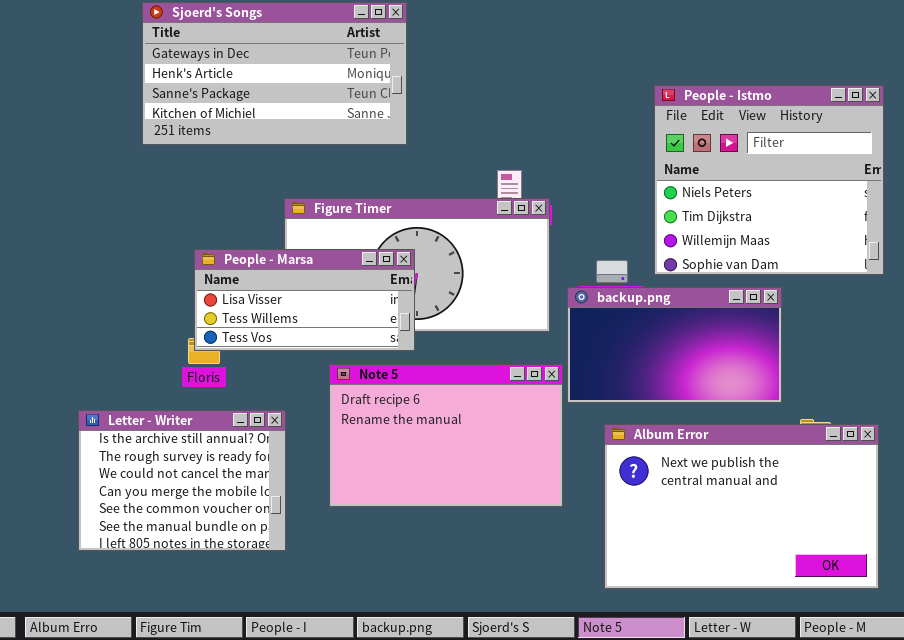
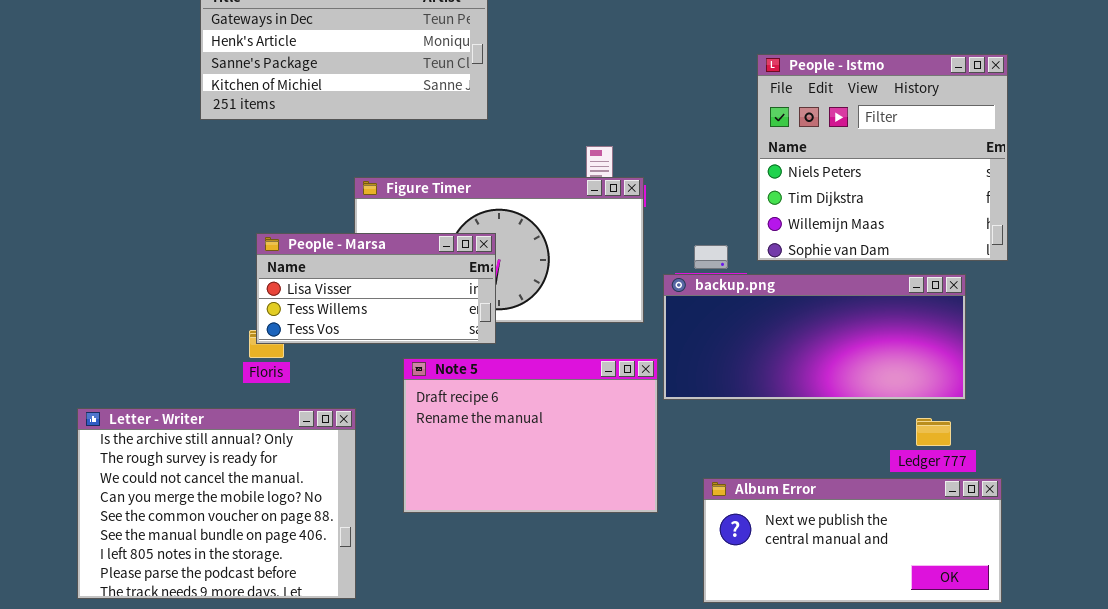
backup.png: [567,287,782,403] -> [663,274,966,400], resized
Letter - Writer: [78,410,286,551] -> [77,408,356,599], resized
Album Error: [604,424,879,589] -> [703,478,1002,603], resized

